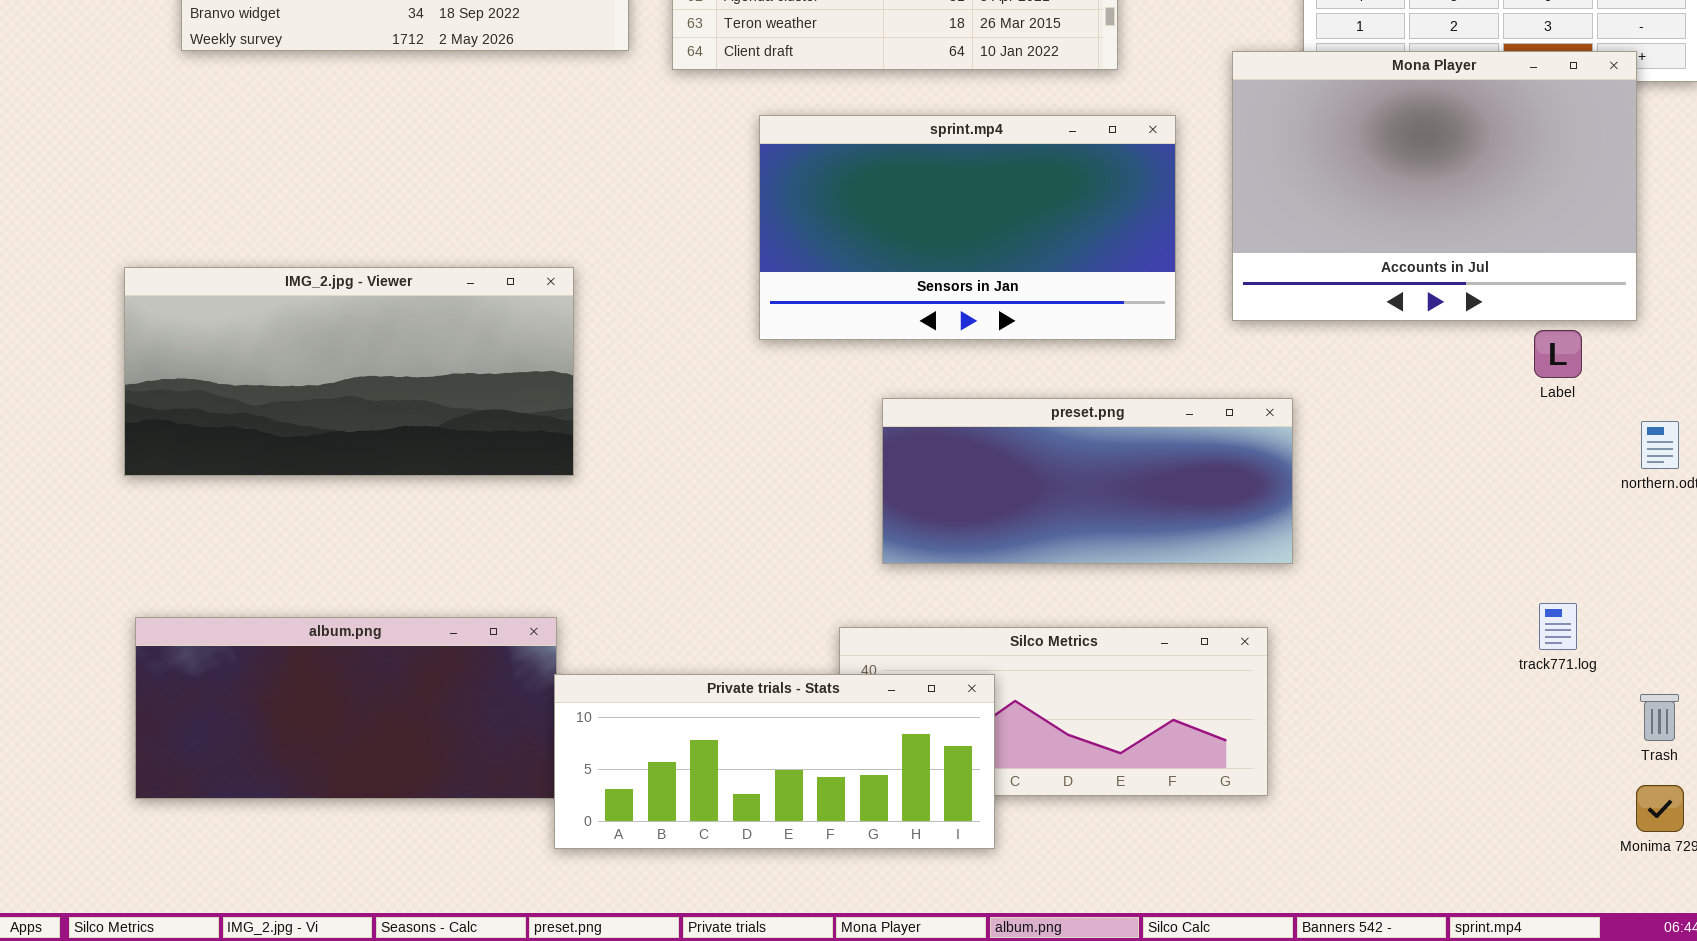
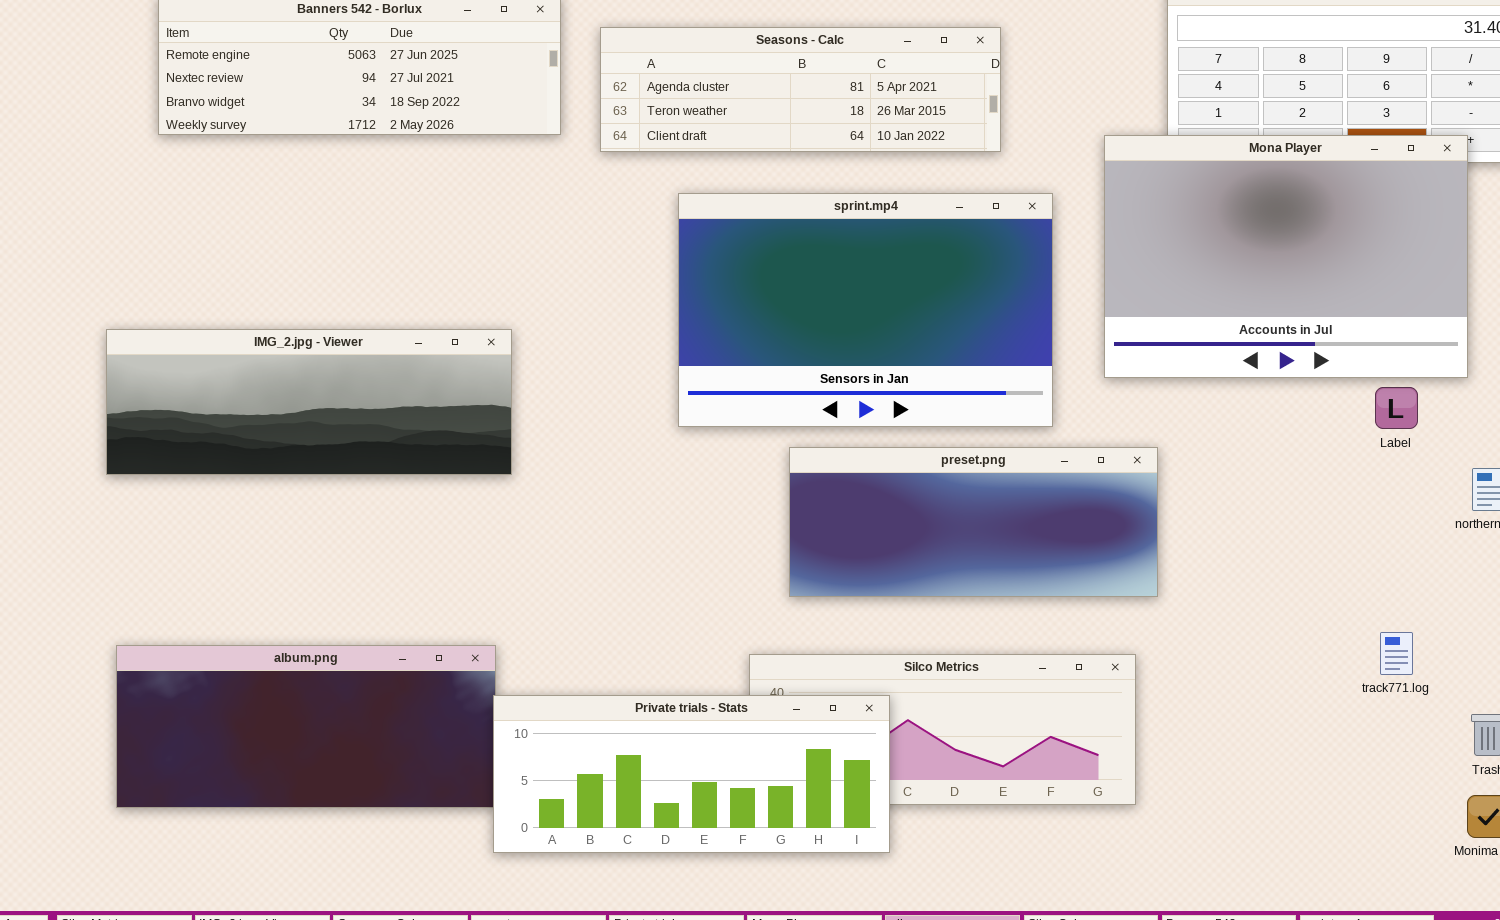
sprint.mp4: [759,115,1176,340] -> [678,193,1053,427], resized
IMG_2.jpg - Viewer: [124,267,574,476] -> [106,329,512,475], resized

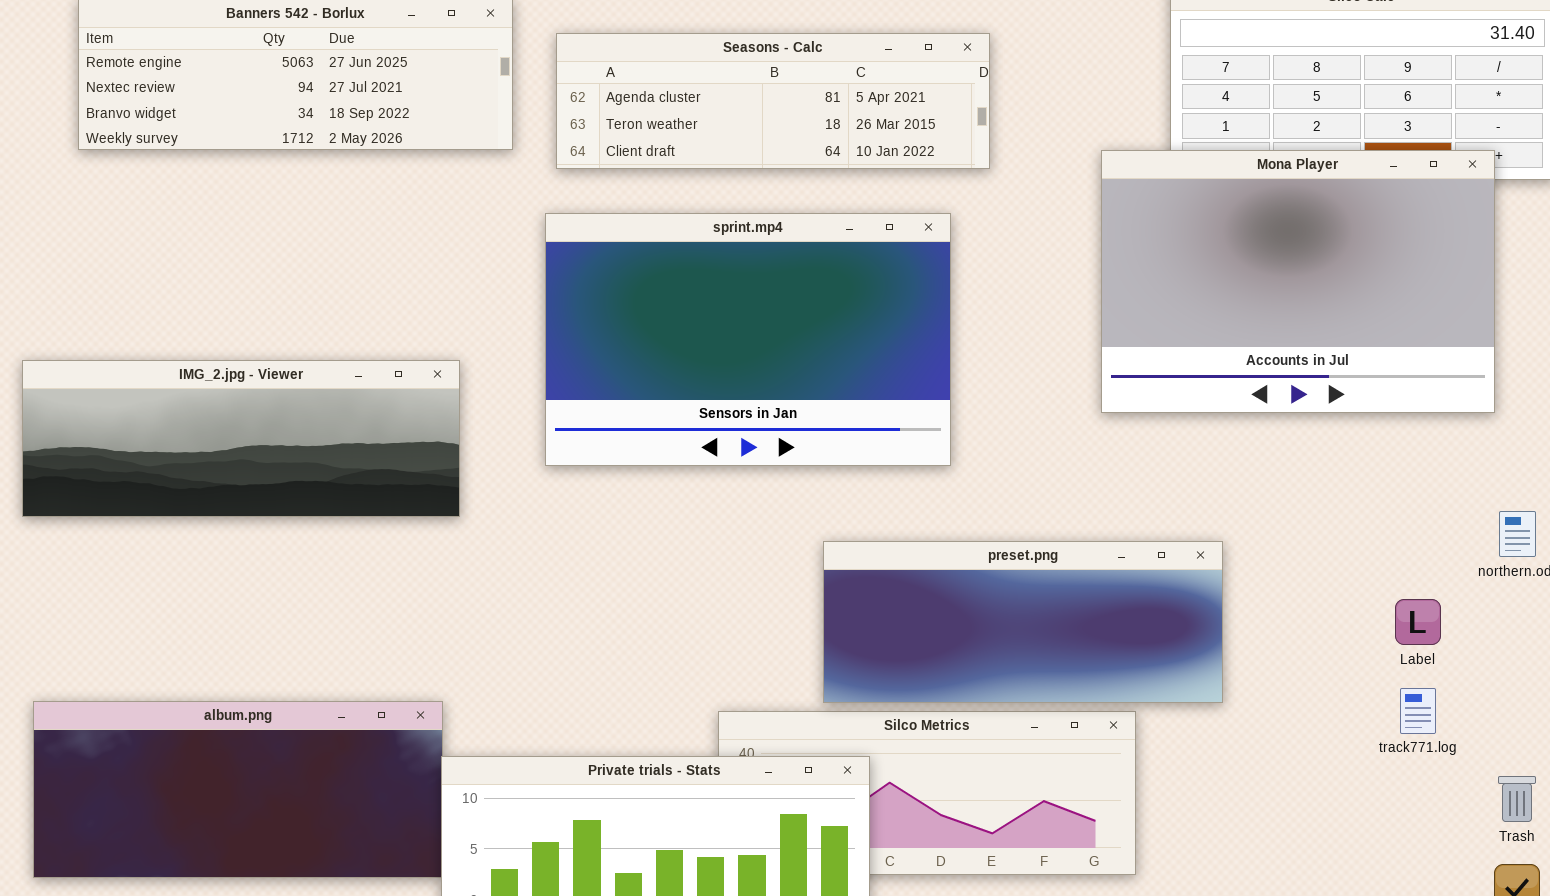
sprint.mp4: [678,193,1053,427] -> [545,213,951,466], moved
Label: [1375,387,1418,429] -> [1395,599,1441,645], moved
preset.png: [789,447,1158,597] -> [823,541,1223,703], moved

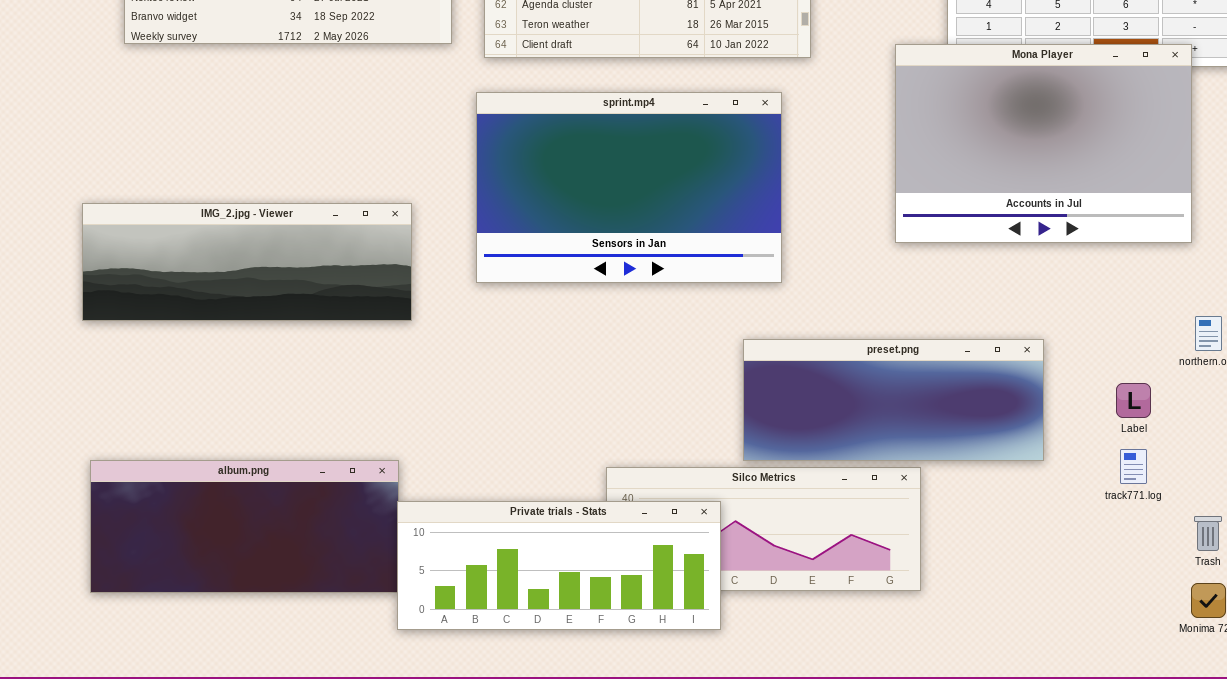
preset.png: [823,541,1223,703] -> [743,339,1044,461], moved

